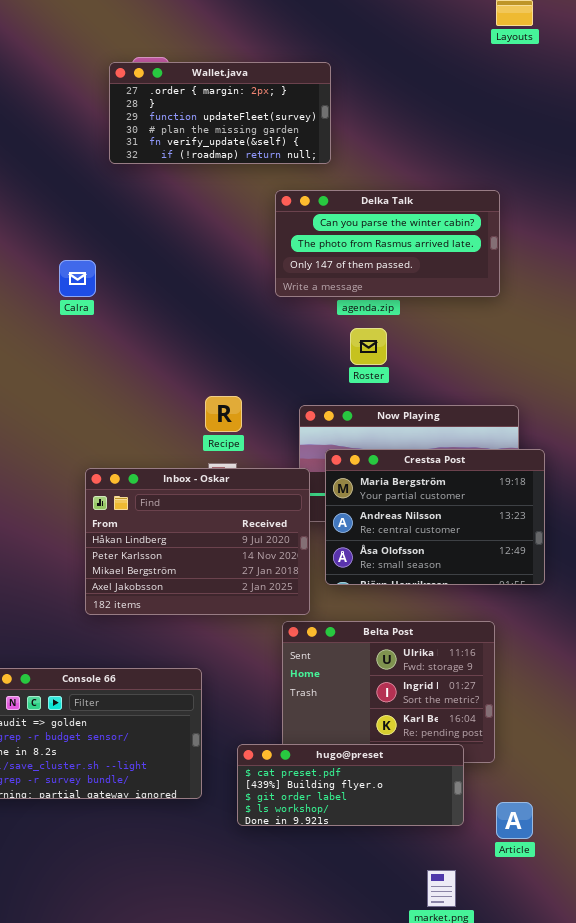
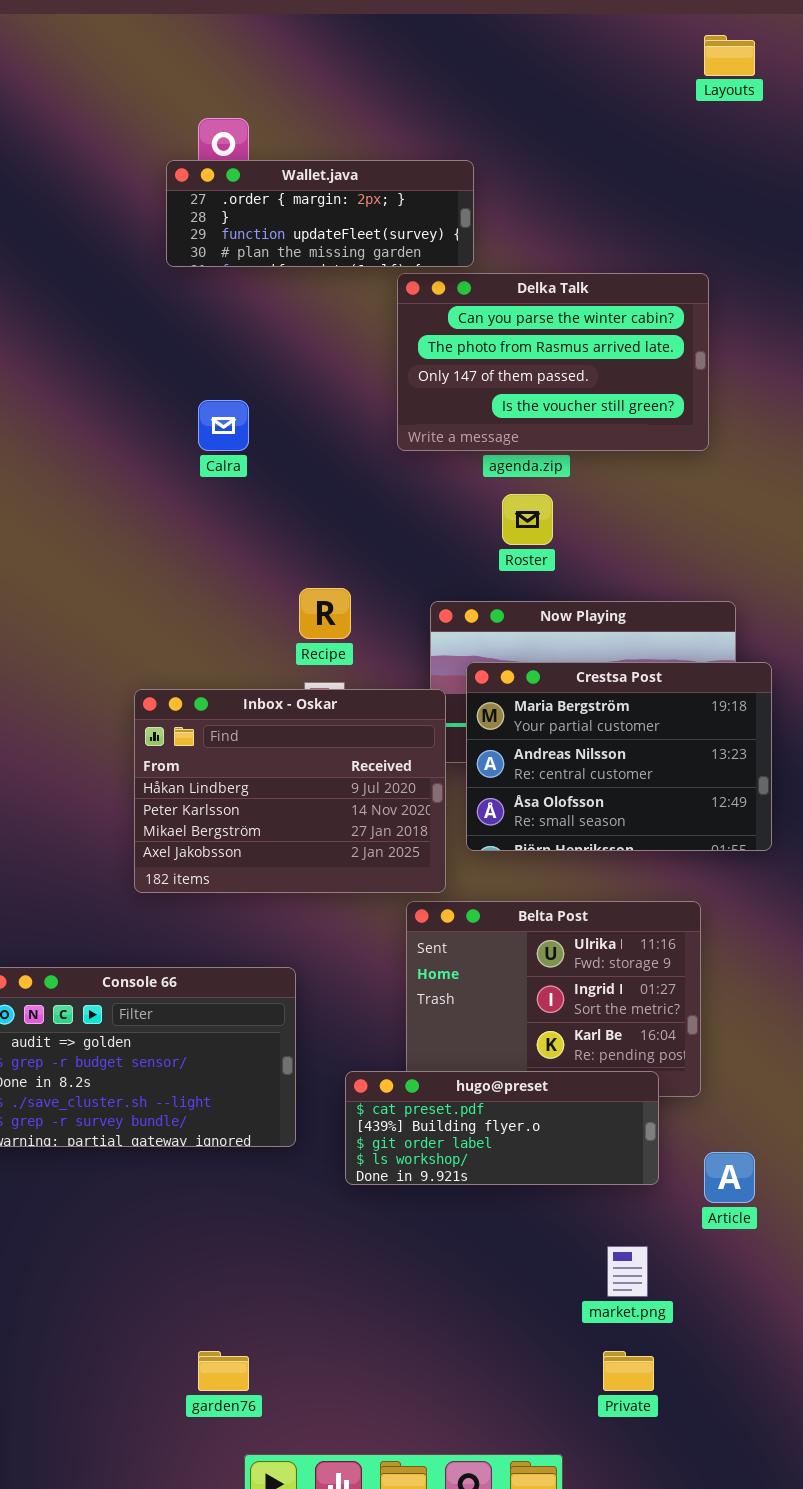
Wallet.java: [109,62,331,164] -> [166,160,474,267], resized
Delka Talk: [275,190,500,297] -> [397,273,709,451], resized
Calra: [59,260,96,297] -> [198,400,249,451], moved

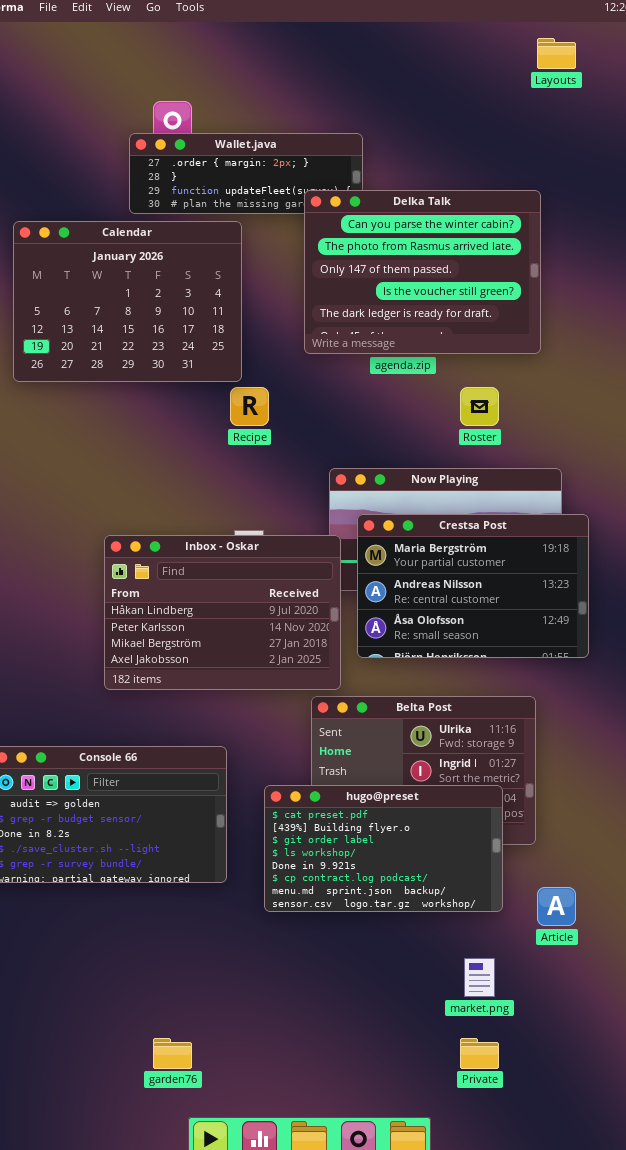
Delka Talk: [397,273,709,451] -> [304,190,541,354], resized
Calendar: none -> [13,221,242,382], opened
Roster: [502,494,553,545] -> [460,387,499,426], moved
Recipe: [299,588,351,639] -> [230,387,269,426], moved
hugo@preset: [345,1071,659,1185] -> [264,785,503,912], resized

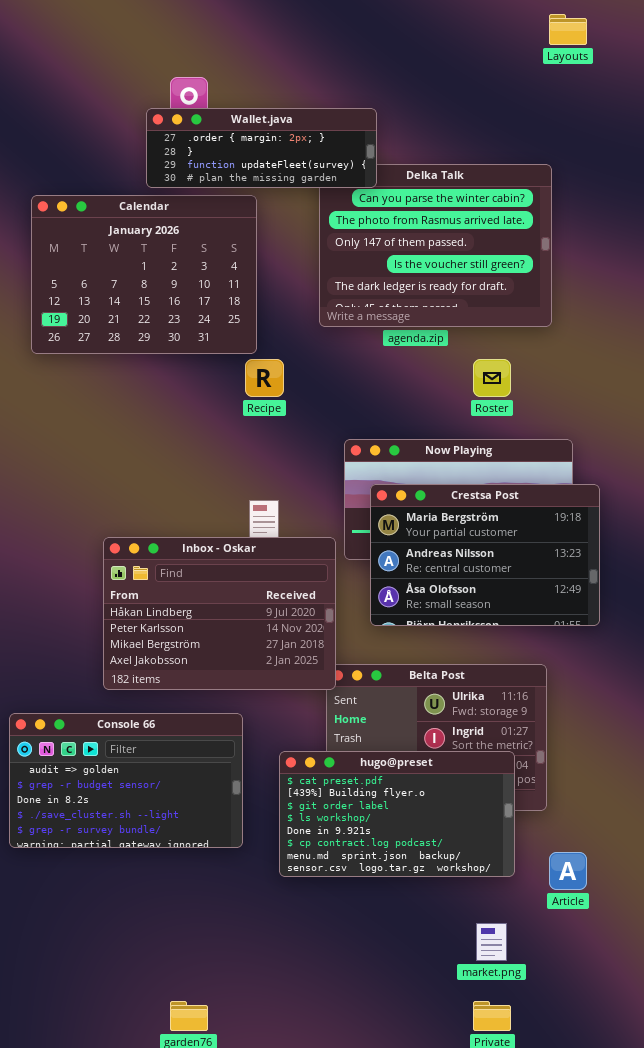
Wallet.java: [129,133,363,214] -> [146,108,377,188], raised
Inbox - Oskar: [104,535,341,690] -> [103,537,336,690], moved

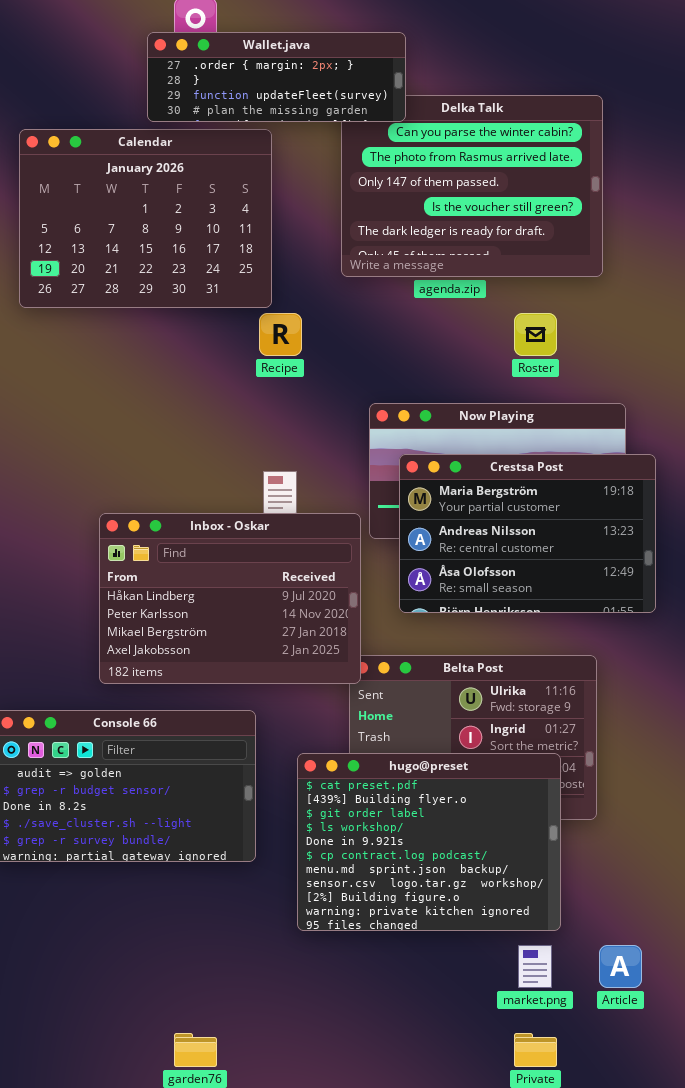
hugo@preset: [279,751,515,877] -> [297,753,561,931], resized
Article: [549,852,587,890] -> [599,945,642,988], moved

